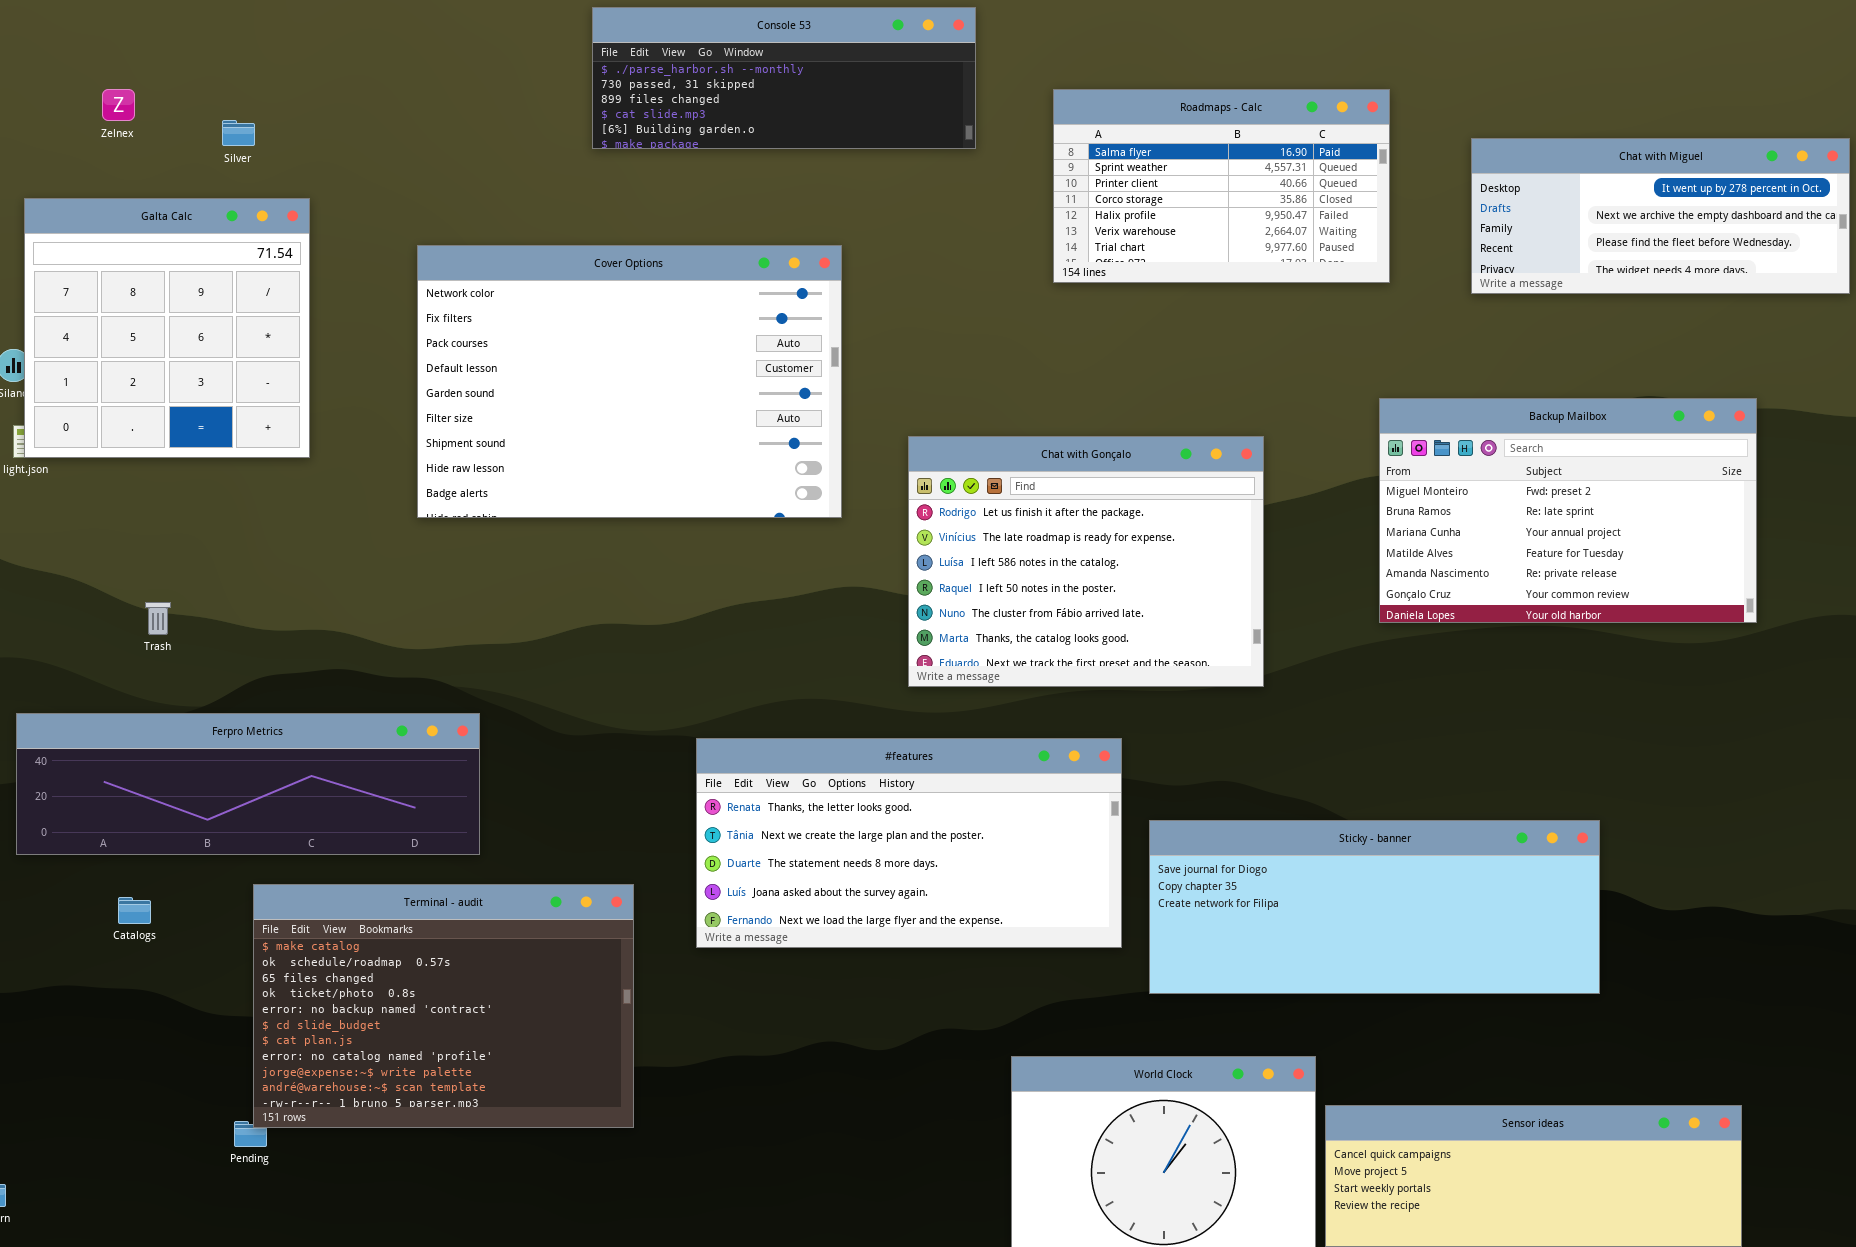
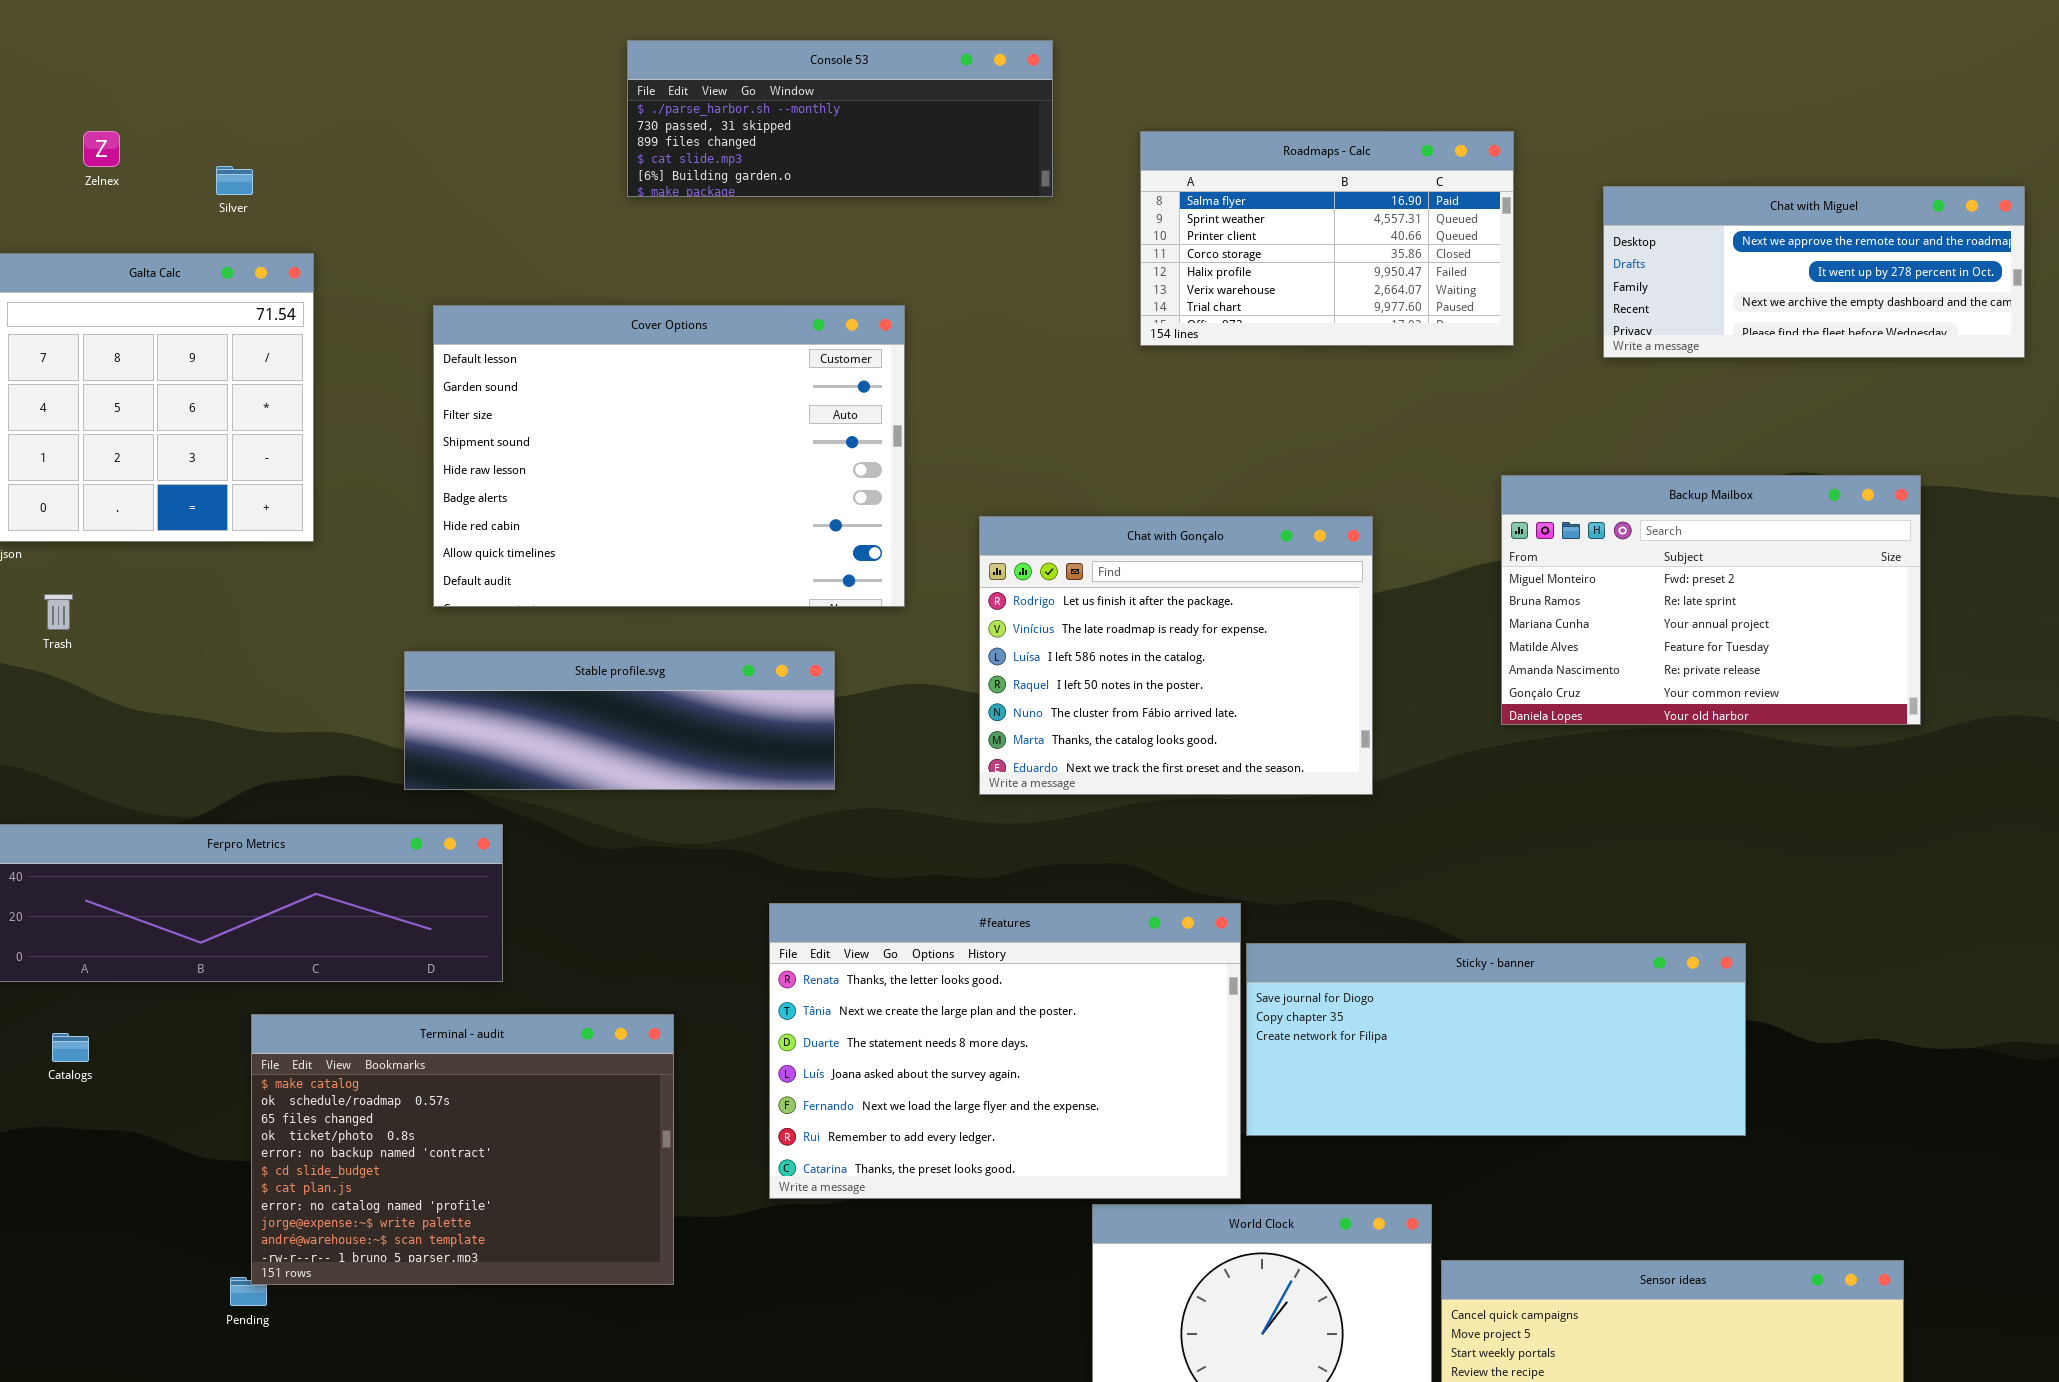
Chat with Miguel: [1471,138,1850,294] -> [1603,186,2025,358], scrolled up 1 row
Cover Options: [417,245,842,518] -> [433,305,905,607], scrolled down 3 rows
Stable profile.svg: none -> [404,651,835,790], opened
Trash: [145,602,171,635] -> [44,594,73,630], moved
#features: [696,738,1122,948] -> [769,903,1241,1199], moved, resized
Catalogs: [118,897,151,924] -> [52,1033,89,1062], moved

